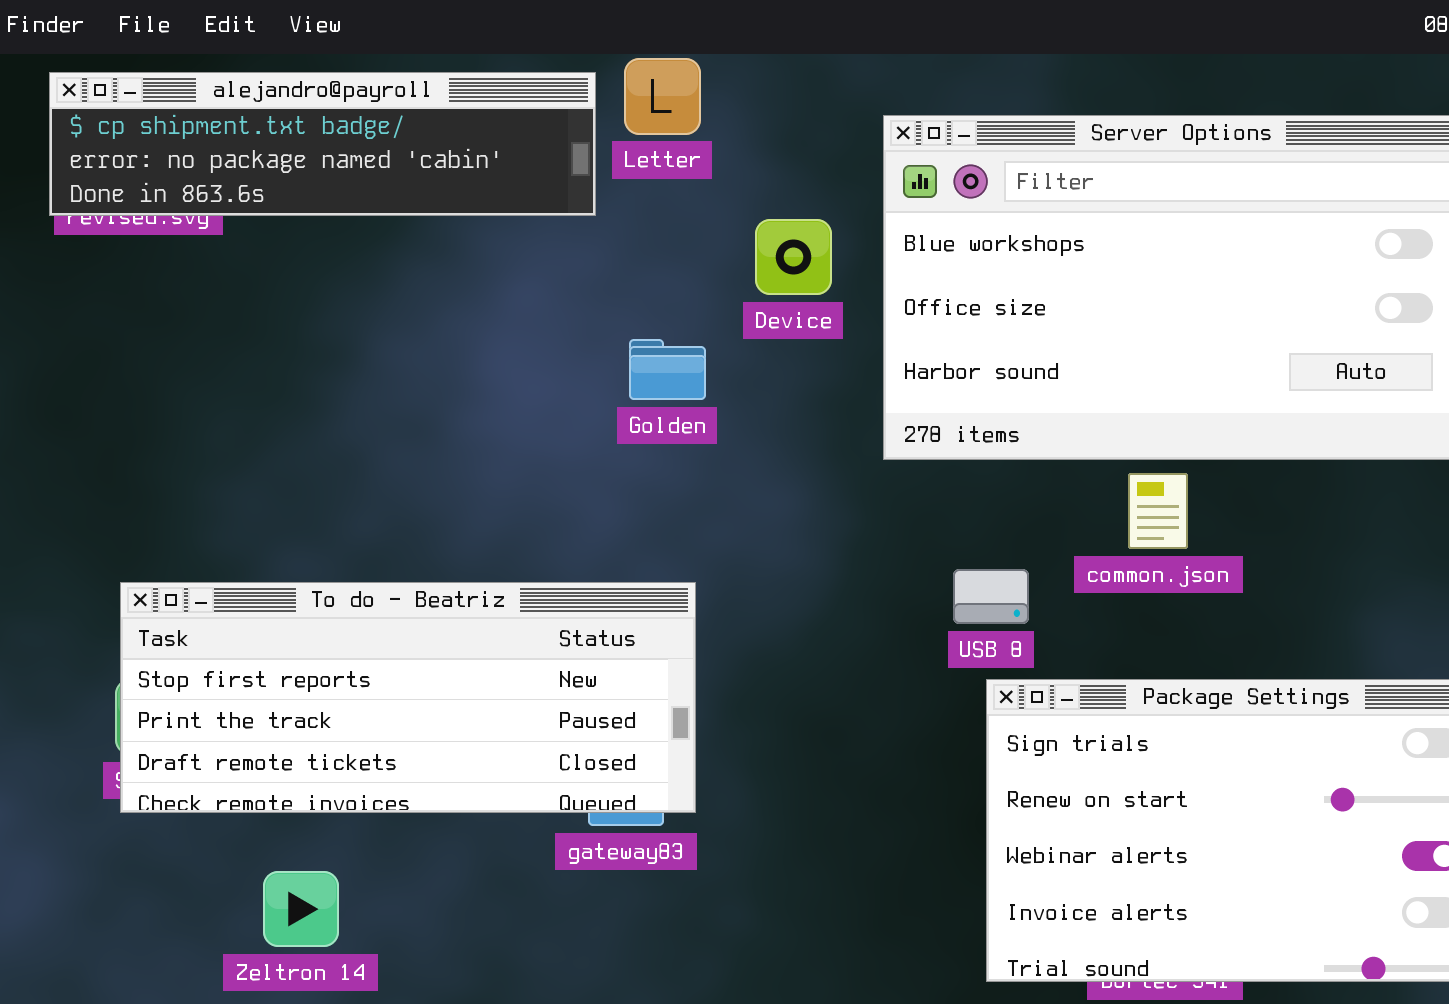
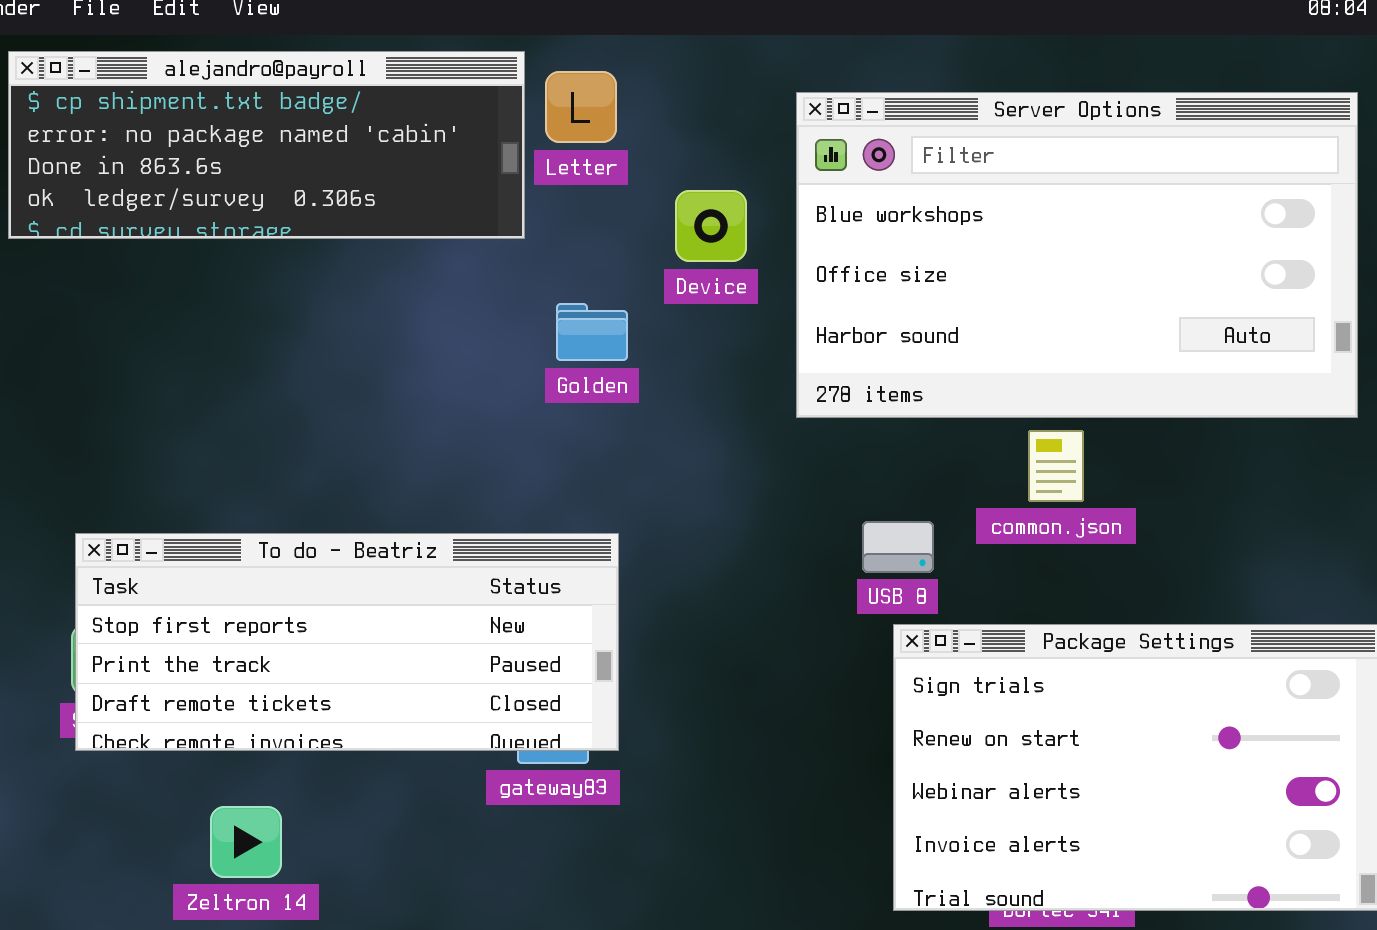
Letter: [624,58,701,135] -> [545,71,617,143], moved
alejandro@payroll: [49,72,596,216] -> [8,51,525,239], resized

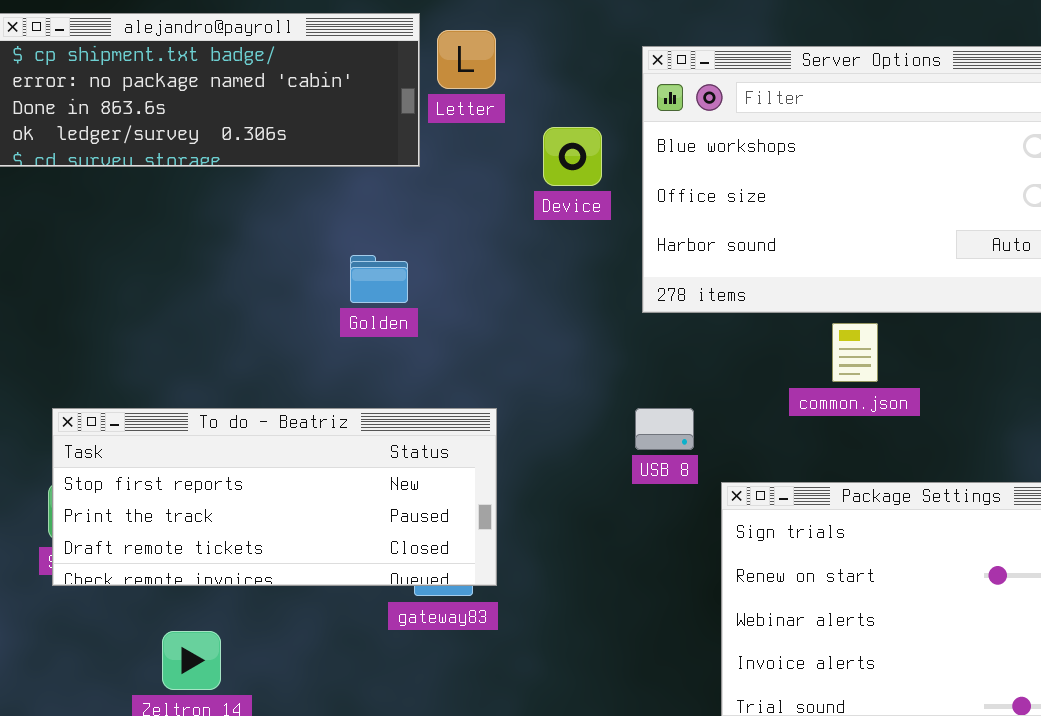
Golden: [556,303,628,361] -> [350,255,408,303], moved
USB 8: [862,521,934,573] -> [635,408,694,450], moved

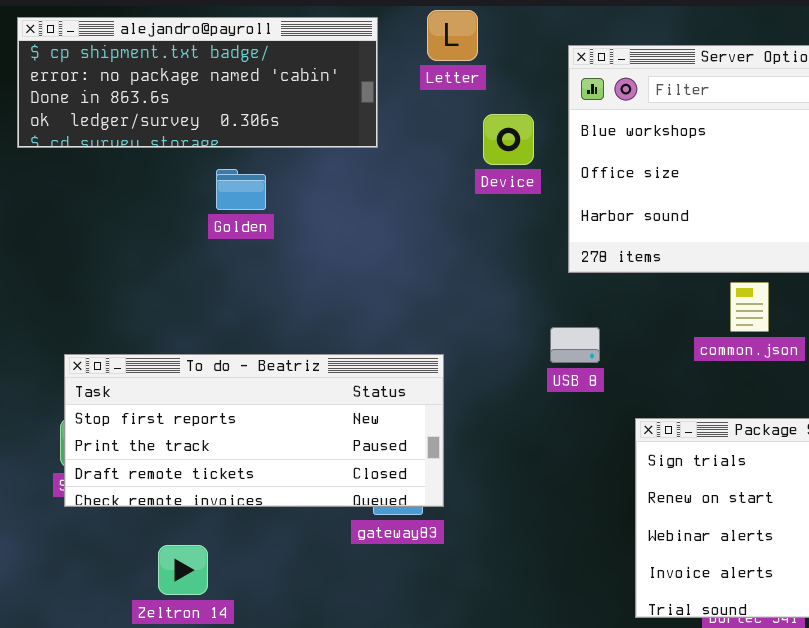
Letter: [437,30,496,89] -> [427,10,478,61], moved
Golden: [350,255,408,303] -> [216,169,266,210], moved
USB 8: [635,408,694,450] -> [550,327,600,363], moved

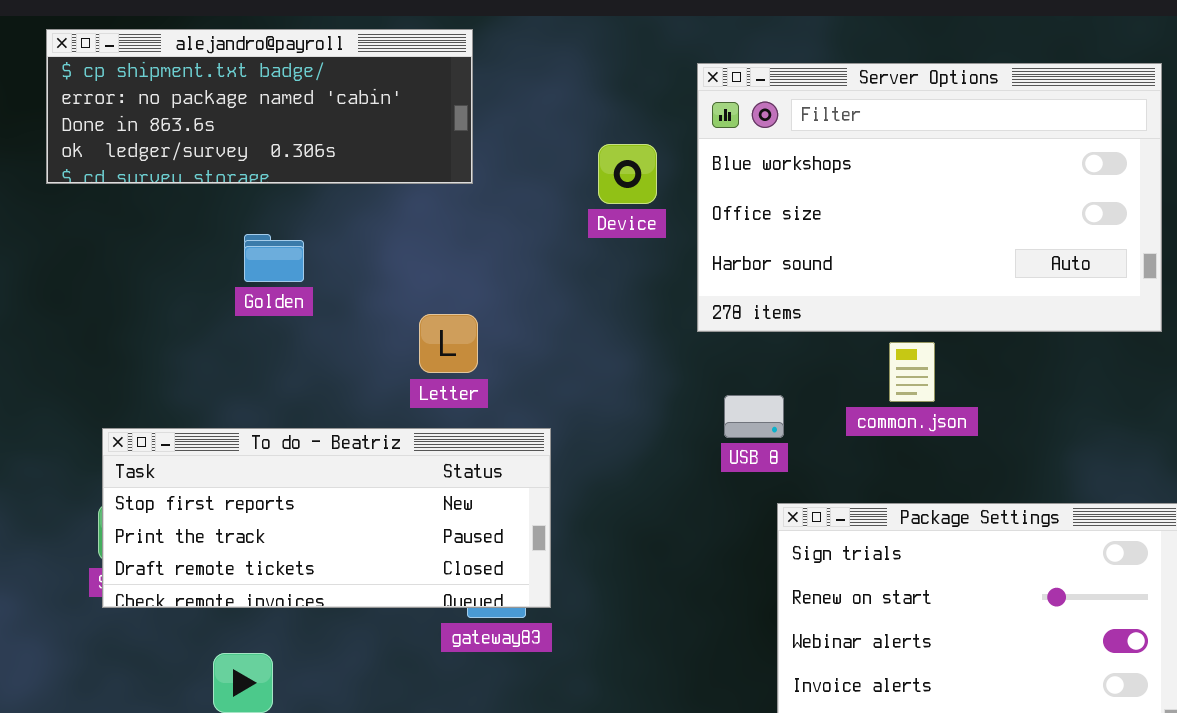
Letter: [427,10,478,61] -> [419,314,478,373], moved
Golden: [216,169,266,210] -> [244,234,304,282], moved
USB 8: [550,327,600,363] -> [724,395,784,438], moved

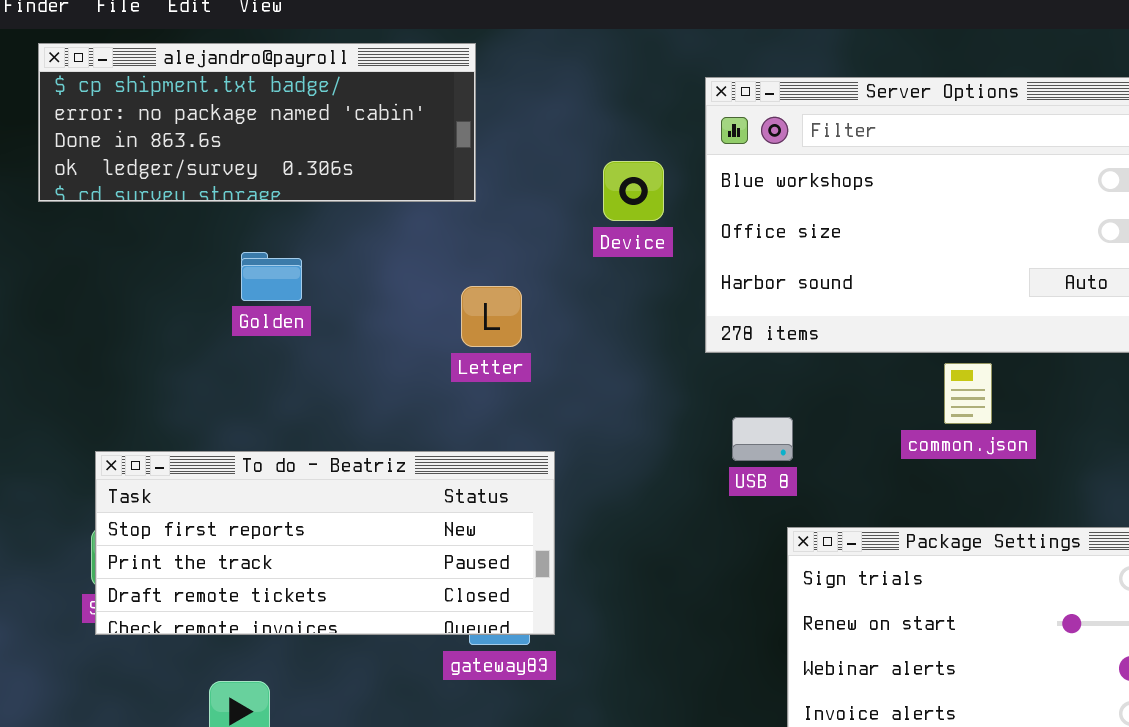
Letter: [419,314,478,373] -> [461,286,522,347], moved
common.json: [889,342,935,402] -> [944,363,992,424], moved

